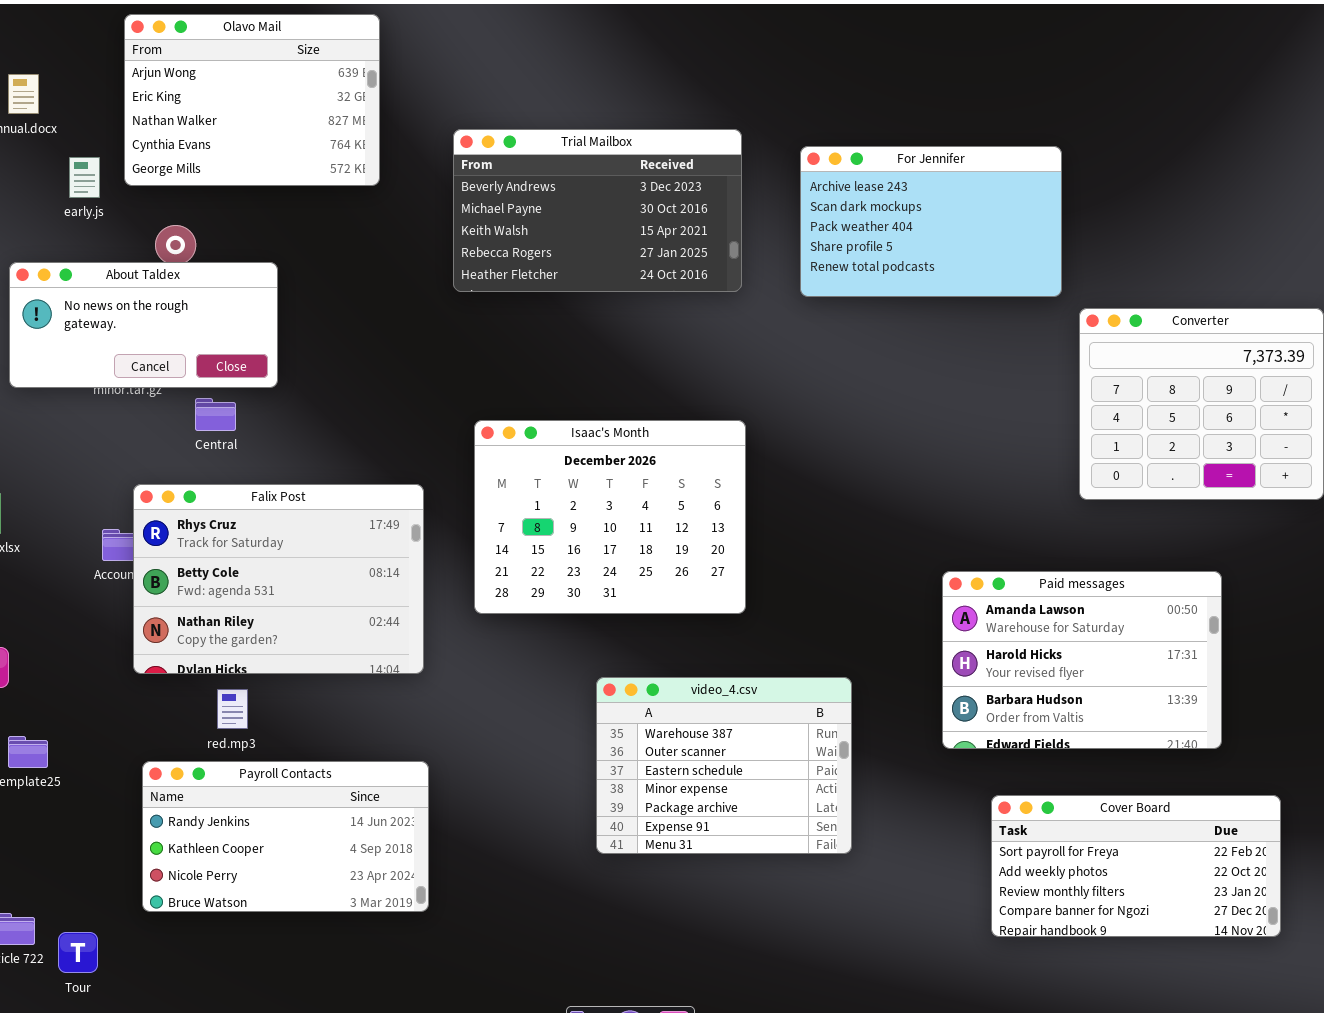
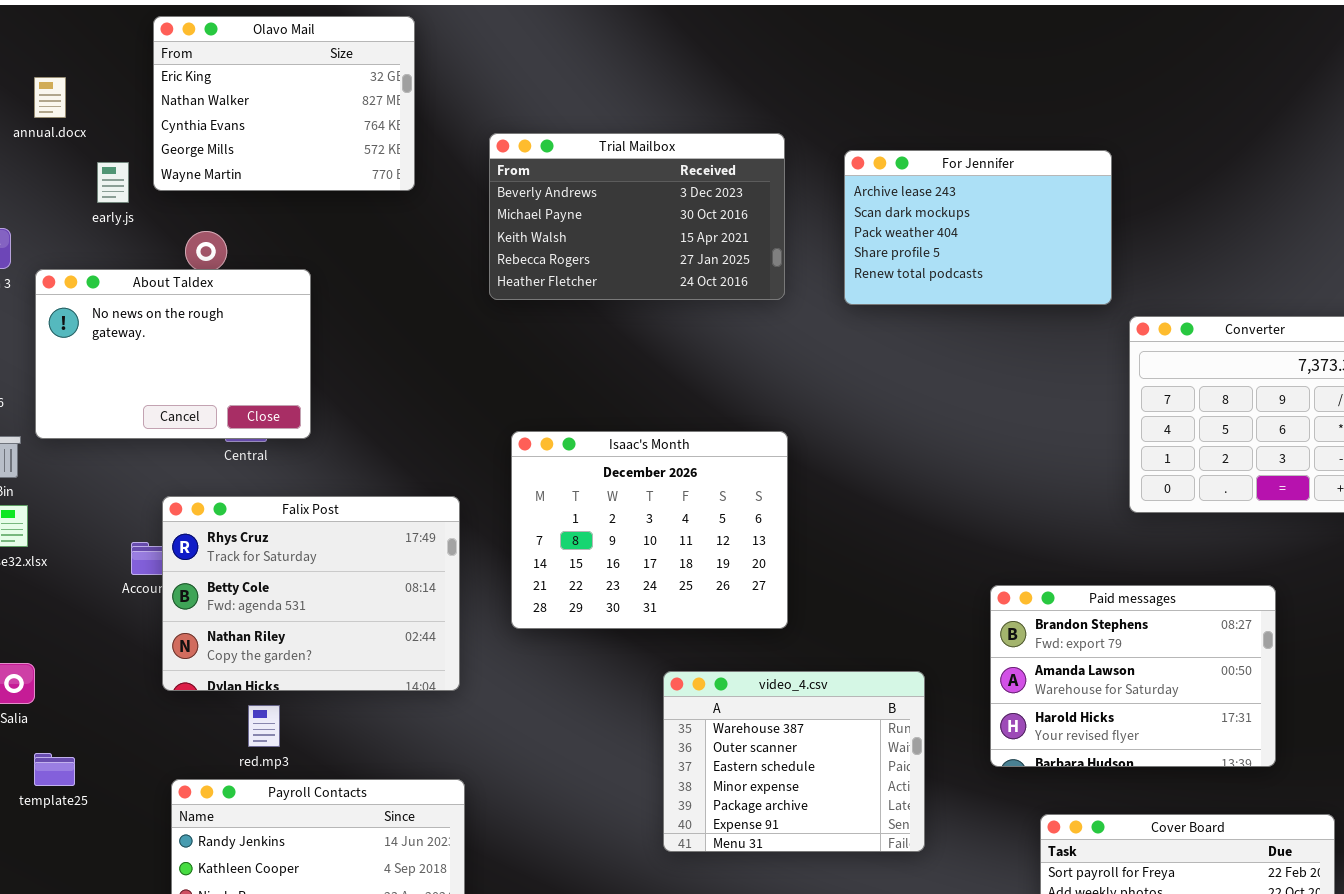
Olavo Mail: [124,14,380,186] -> [153,16,415,191], scrolled down 1 row
About Taldex: [9,262,278,388] -> [35,269,311,439], resized
Paid messages: [942,571,1222,749] -> [990,585,1276,767], scrolled up 1 row
video_4.csv: [596,677,852,854] -> [663,671,925,852], moved

